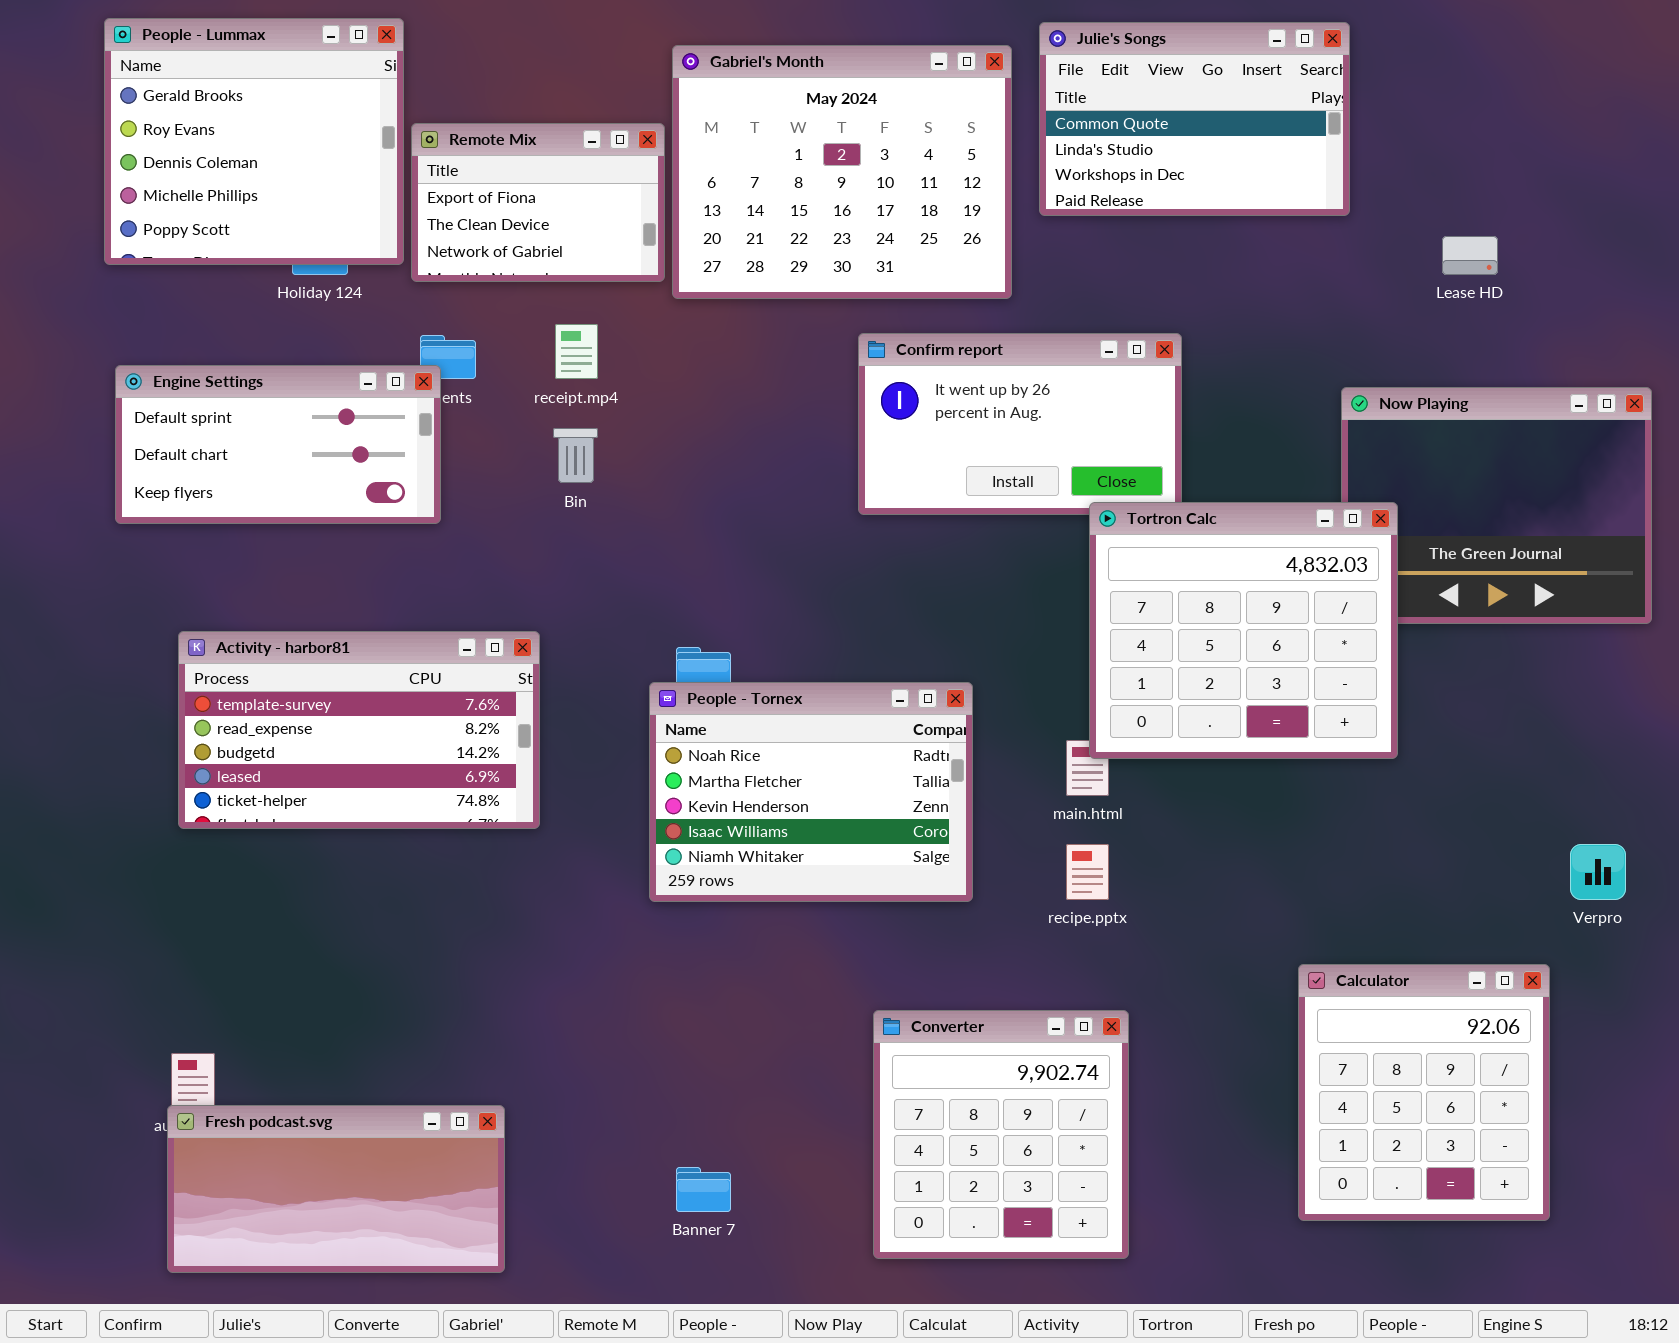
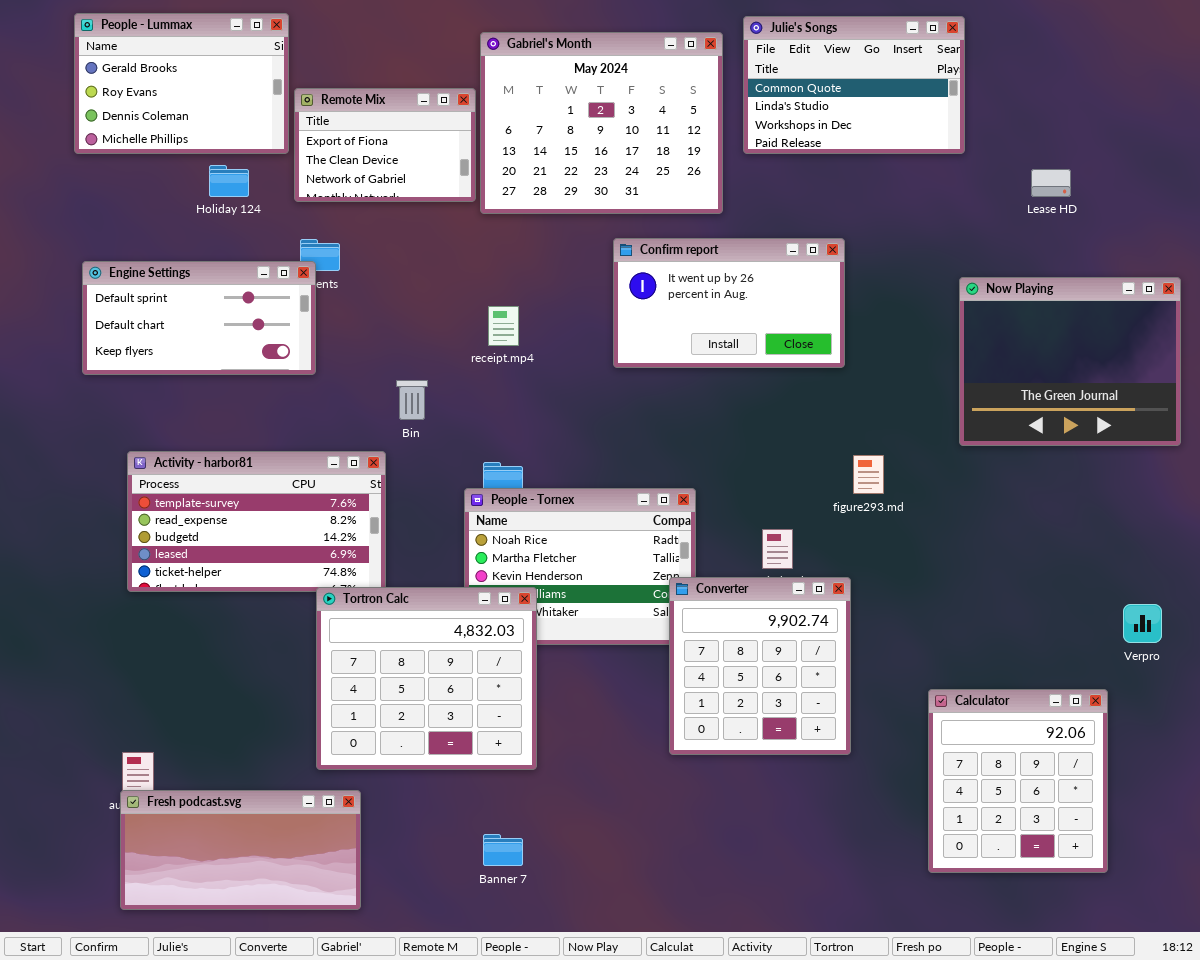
People - Lummax: [104,18,404,265] -> [74,13,289,154], resized
receipt.mp4: [555,324,598,379] -> [488,306,519,346], moved
Bin: [553,428,598,483] -> [396,380,428,420], moved
Tortron Calc: [1089,502,1398,759] -> [316,587,537,770], moved
Converter: [873,1010,1129,1259] -> [669,577,851,755], moved

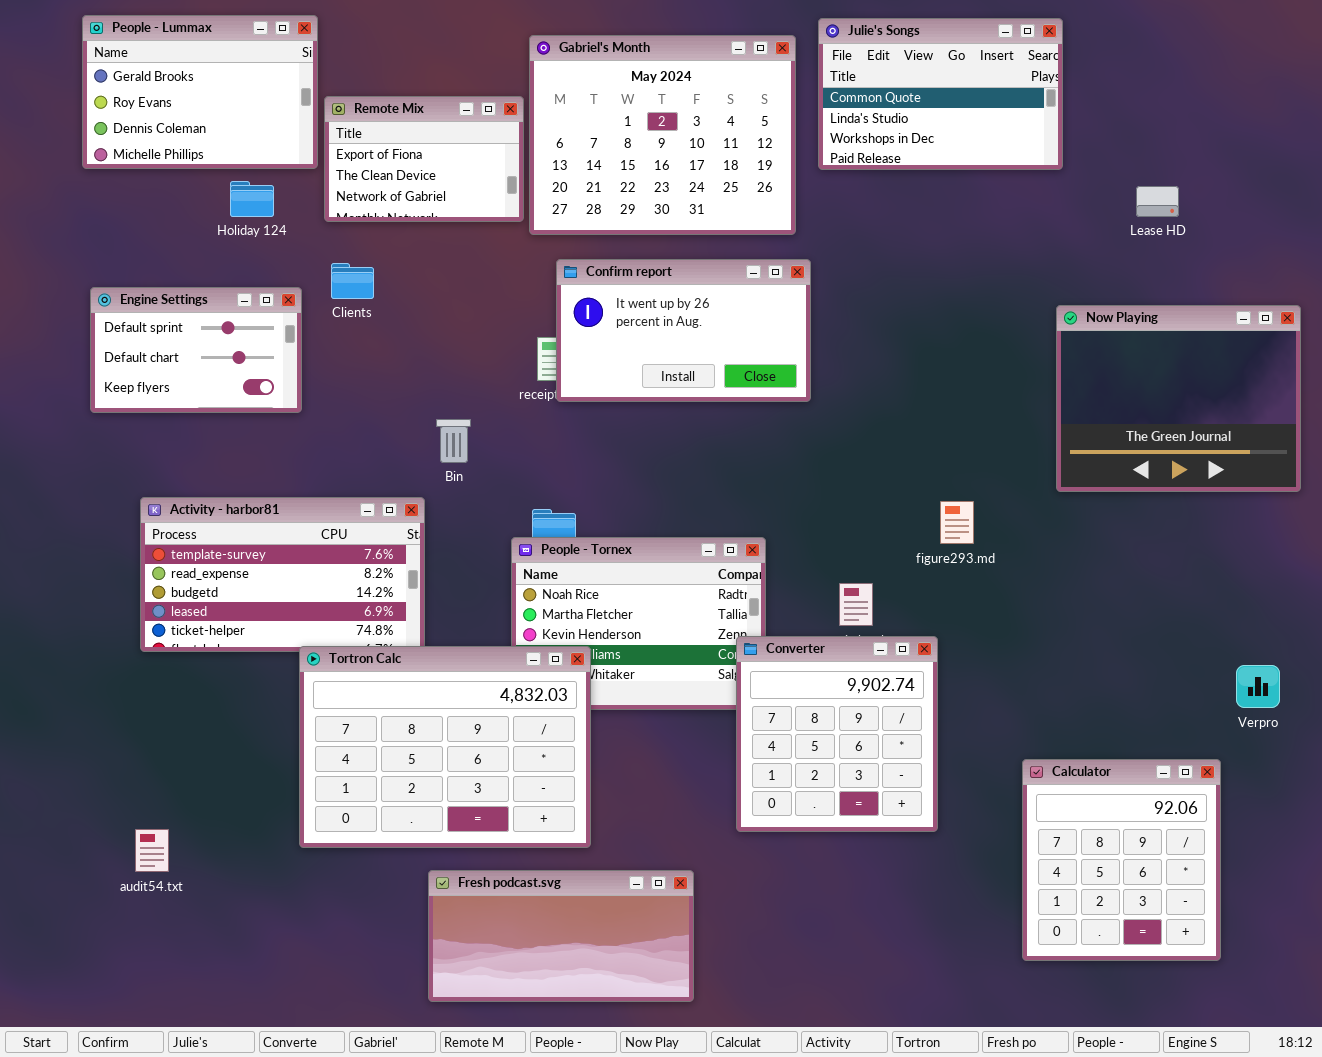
Confirm report: [613,238,845,368] -> [556,259,811,402], moved
Engine Settings: [82,261,316,375] -> [90,287,302,413], resized
Tortron Calc: [316,587,537,770] -> [299,646,591,848], resized
Fresh podcast.svg: [120,790,361,910] -> [428,870,694,1002], moved

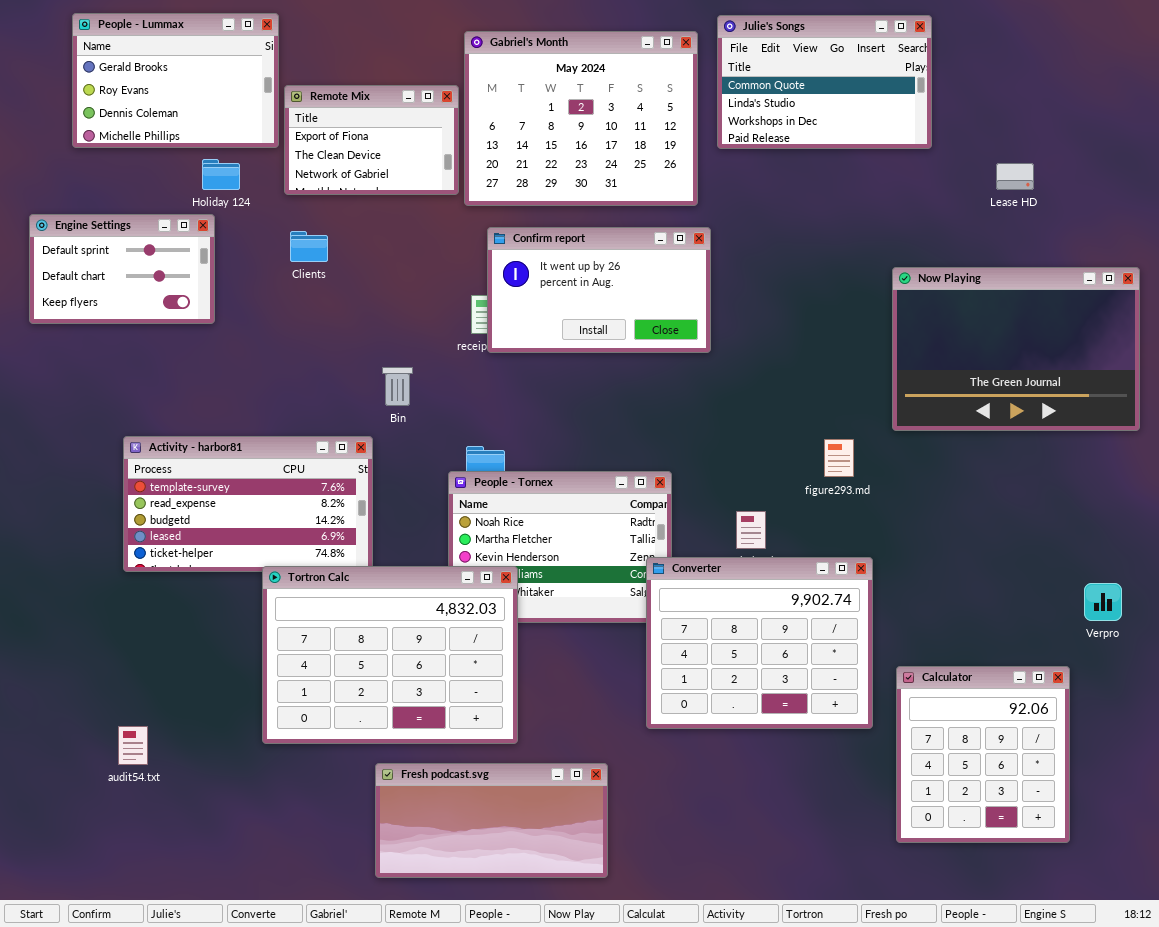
Engine Settings: [90,287,302,413] -> [29,214,215,324], moved
Now Playing: [1056,305,1301,492] -> [892,267,1140,431], resized
Converter: [736,636,938,832] -> [646,557,873,729], resized

